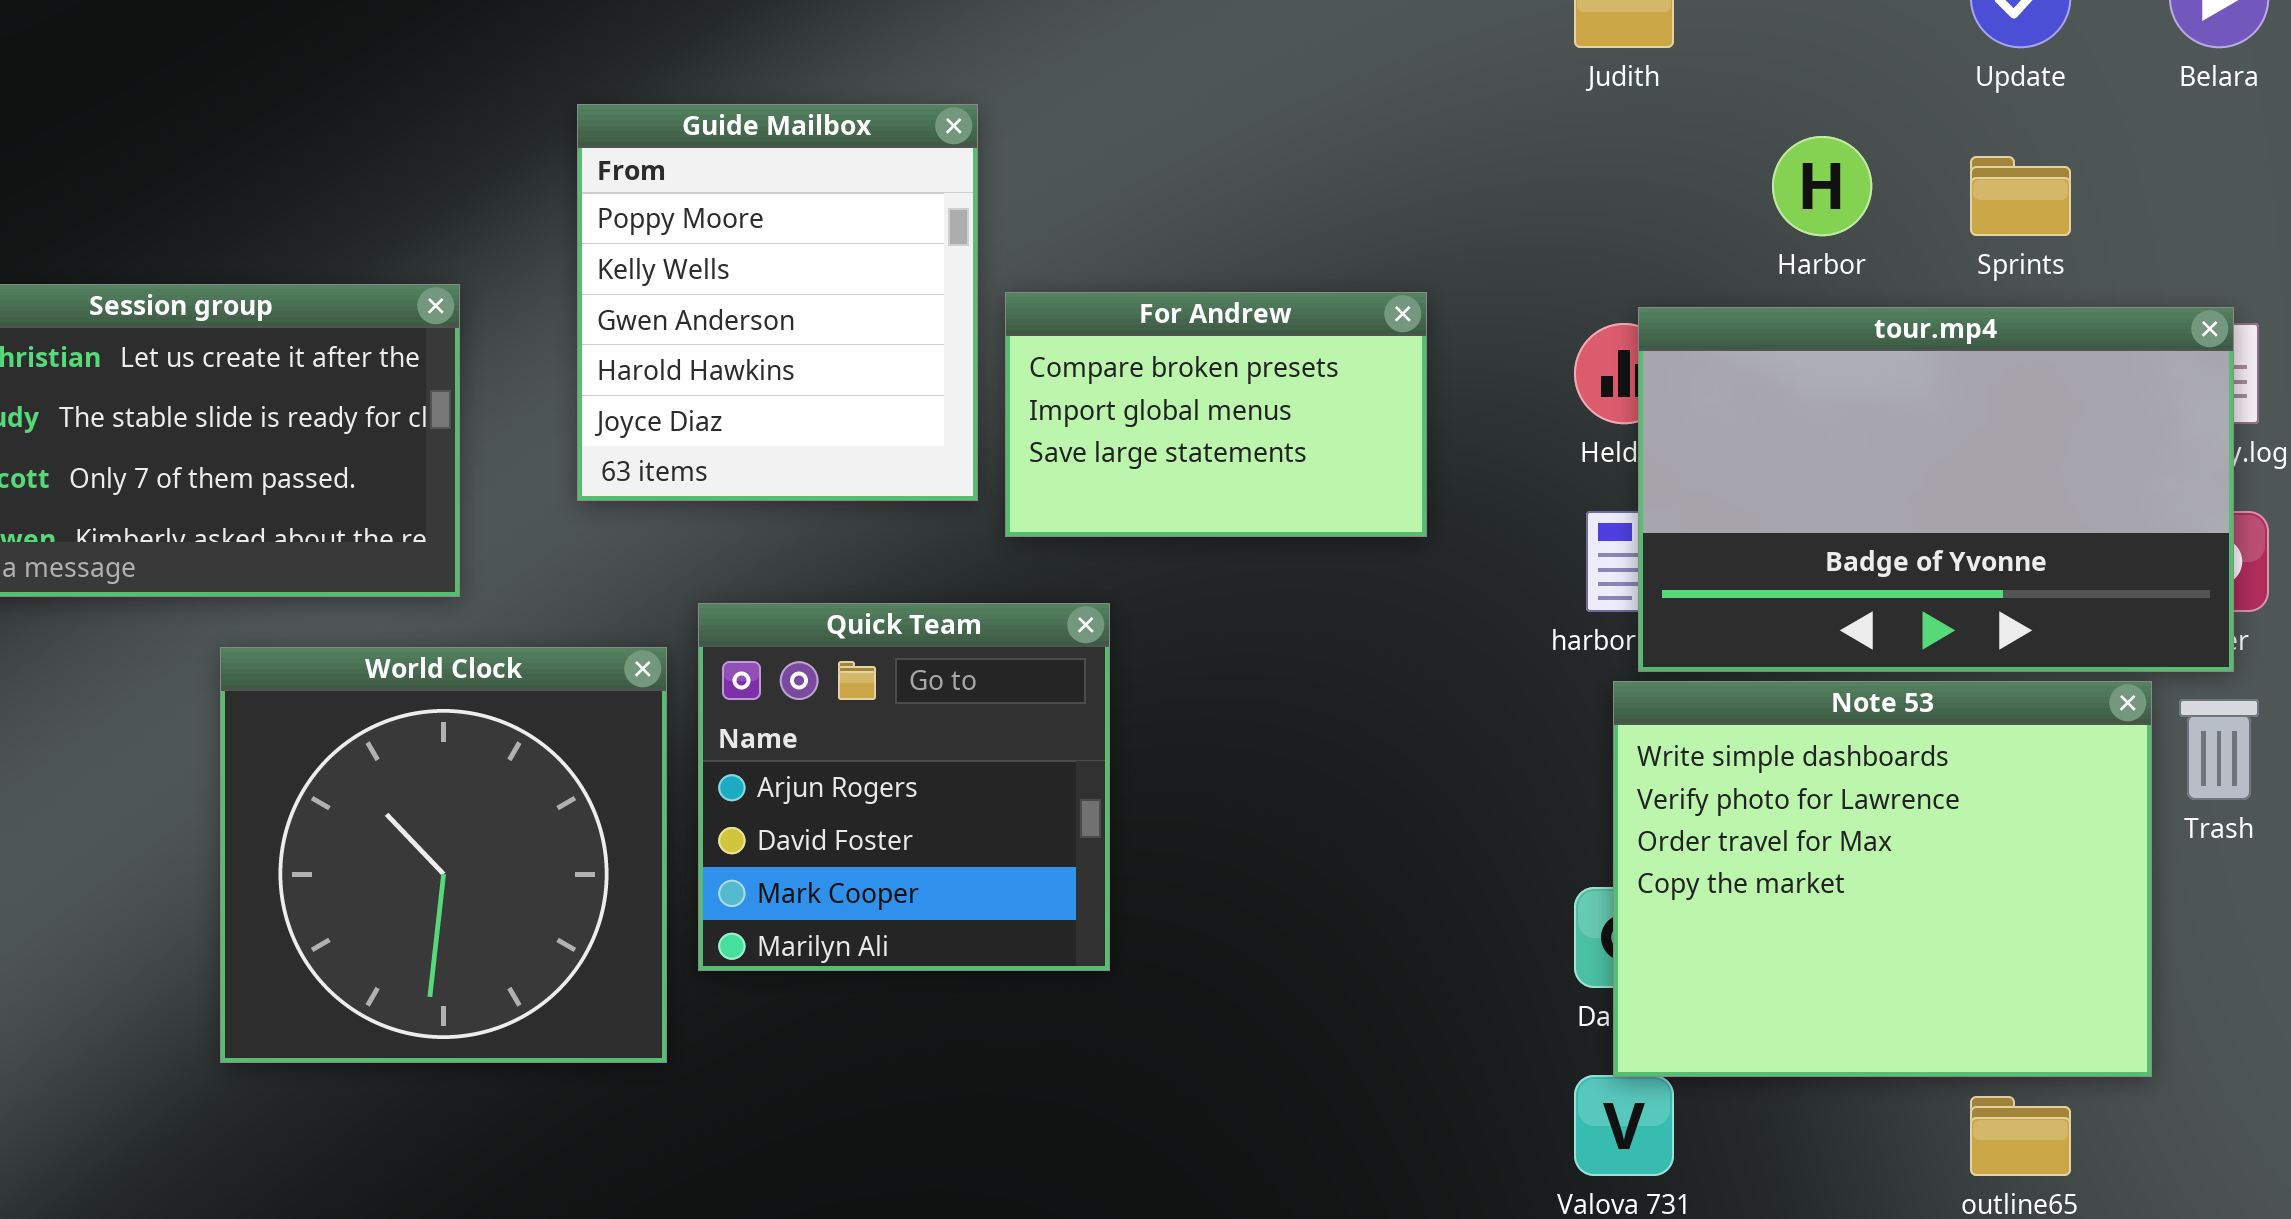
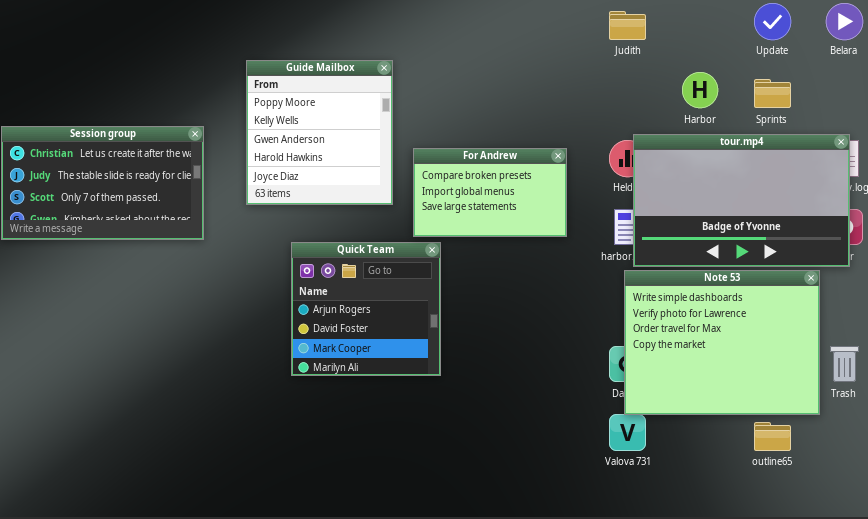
For Andrew: [1005,292,1427,537] -> [413,148,567,237], moved
World Clock: [220,647,667,1063] -> none, closed
Trash: [2179,699,2259,800] -> [830,346,859,382], moved

